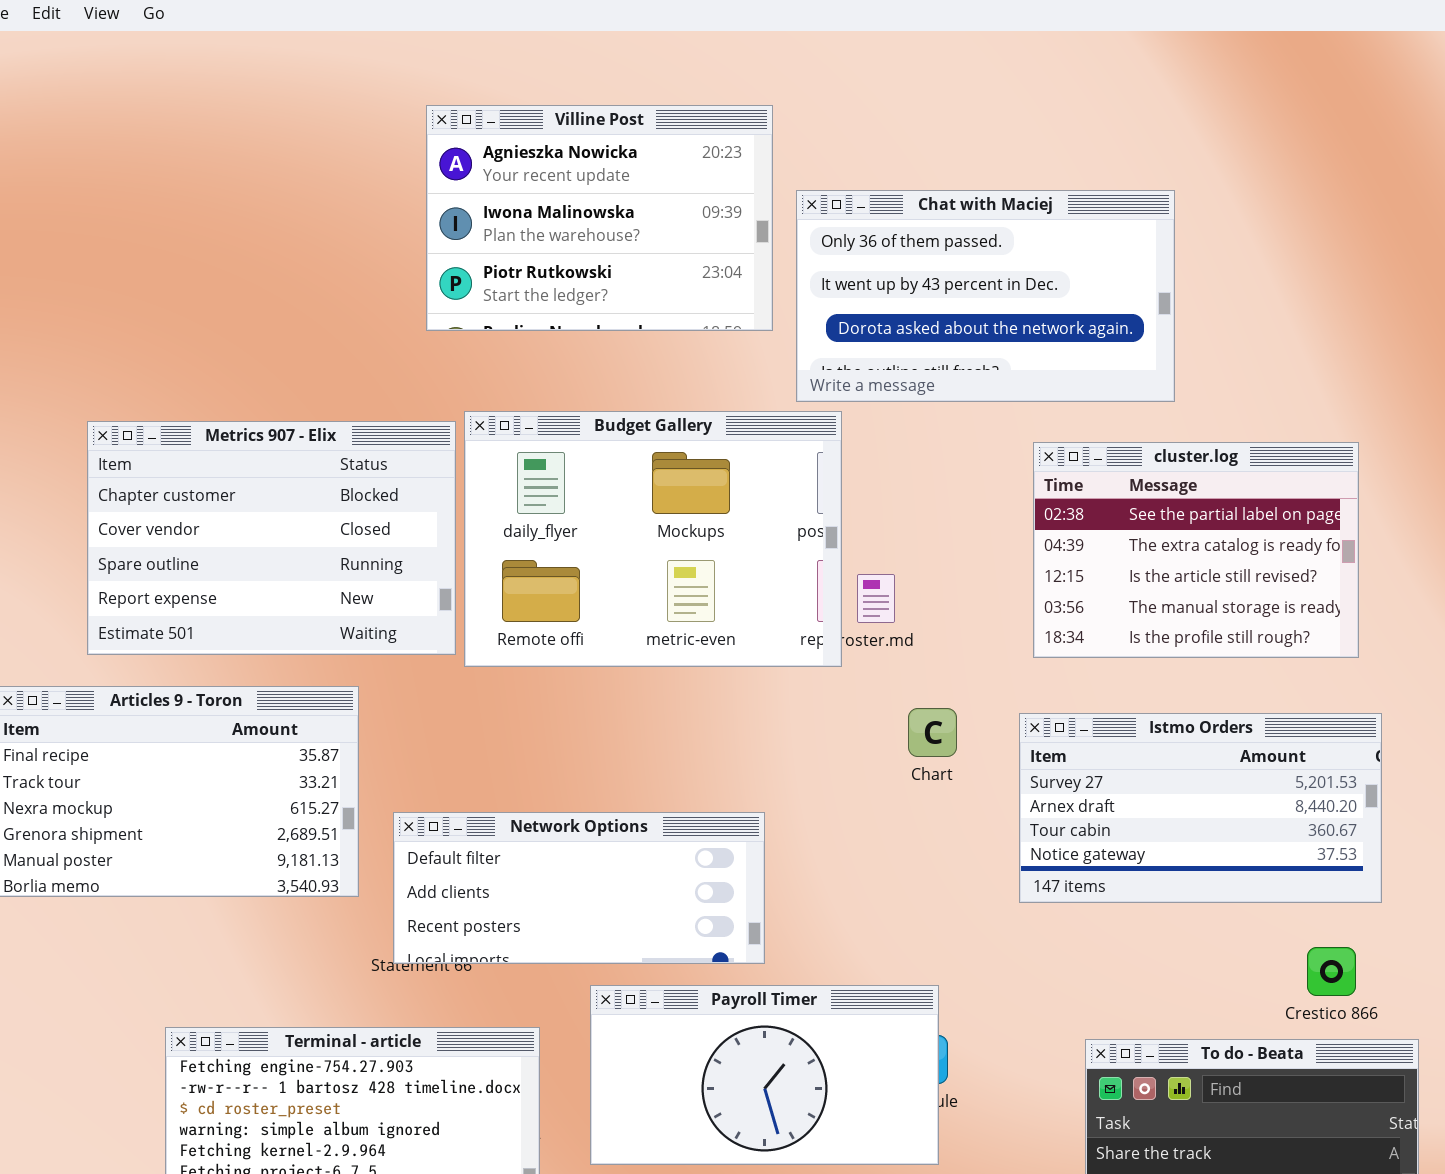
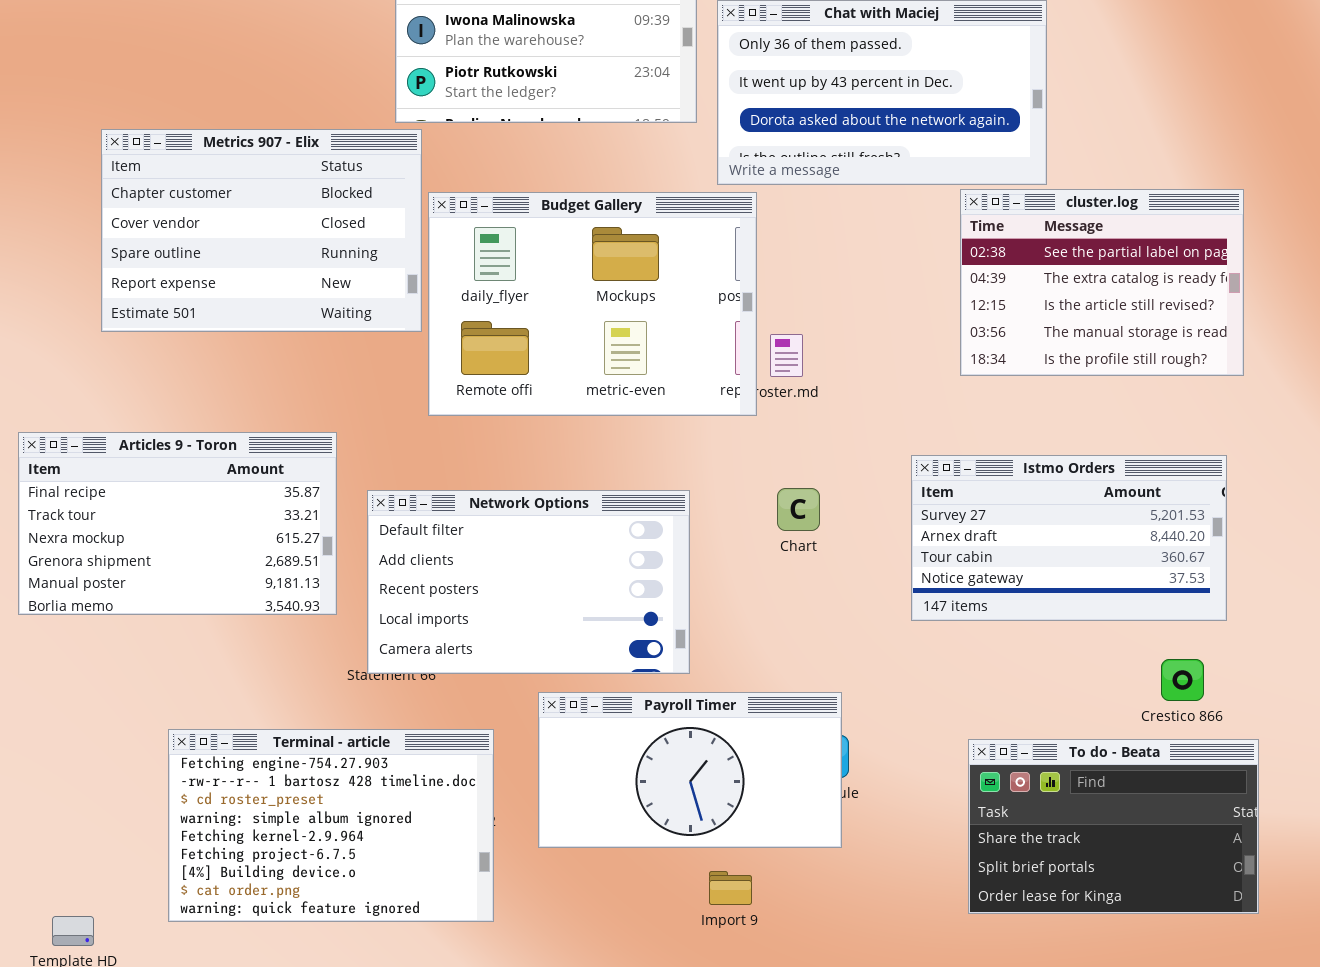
Metrics 907 - Elix: [87,421,456,655] -> [101,129,422,332], moved
cluster.log: [1033,442,1359,658] -> [960,189,1244,376], moved
Chart: [908,708,957,757] -> [777,488,820,531], moved
Network Options: [393,812,765,964] -> [367,490,690,674], resized

